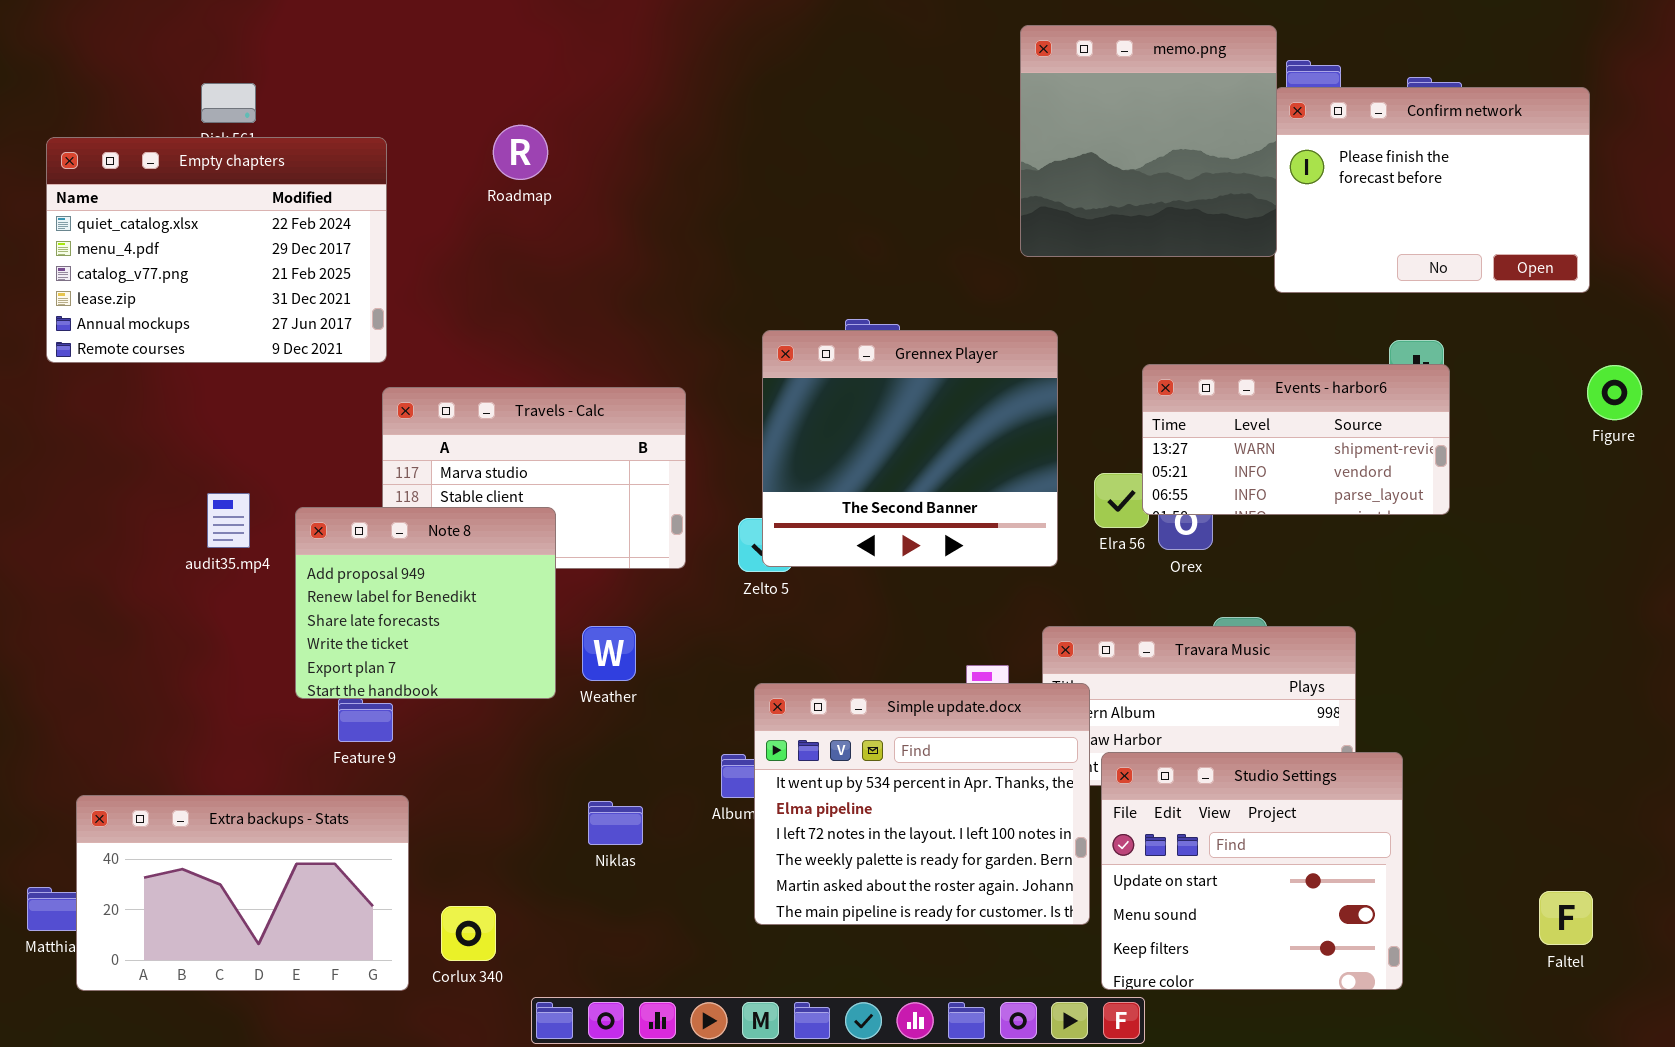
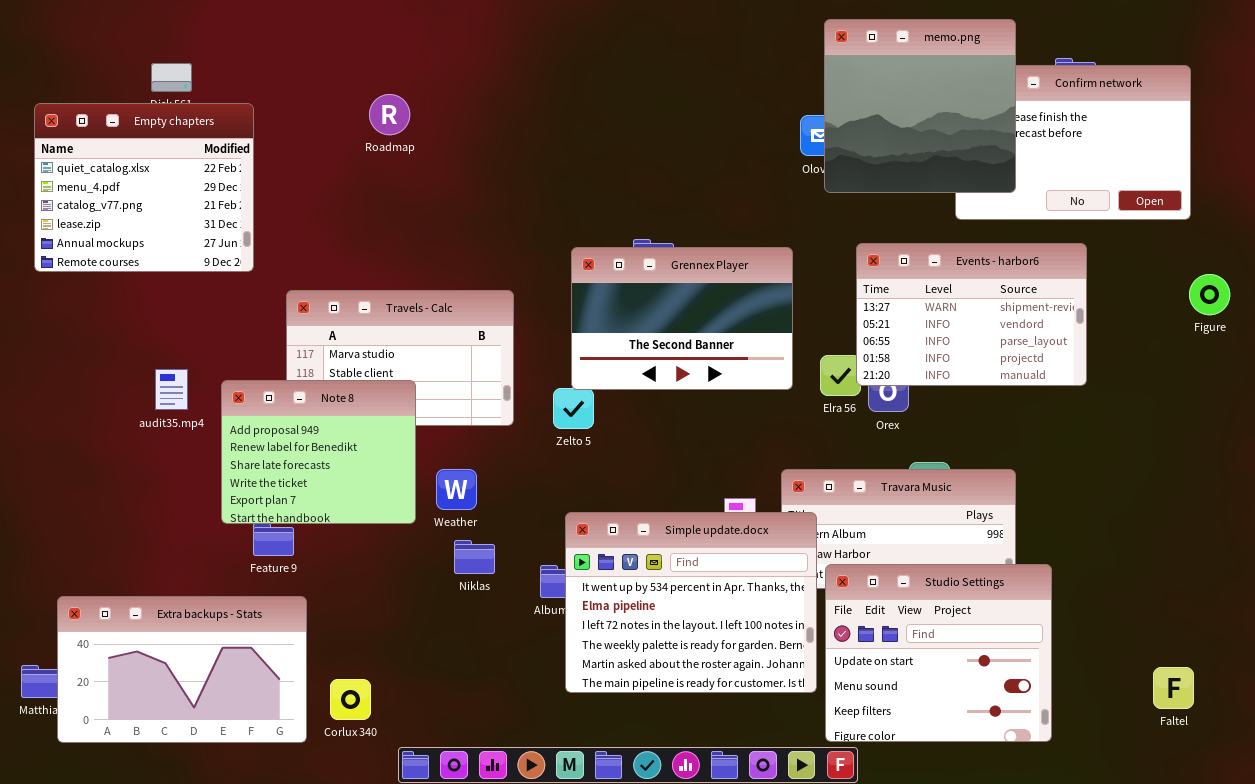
memo.png: [1020,25,1277,257] -> [824,19,1016,193], moved
Empty chapters: [46,137,387,363] -> [34,103,254,272], resized
Grennex Player: [762,330,1058,567] -> [571,247,793,390], resized
Events - harbor6: [1142,364,1450,515] -> [856,243,1087,386], resized
Niklas: [588,801,643,845] -> [454,540,495,574], moved

